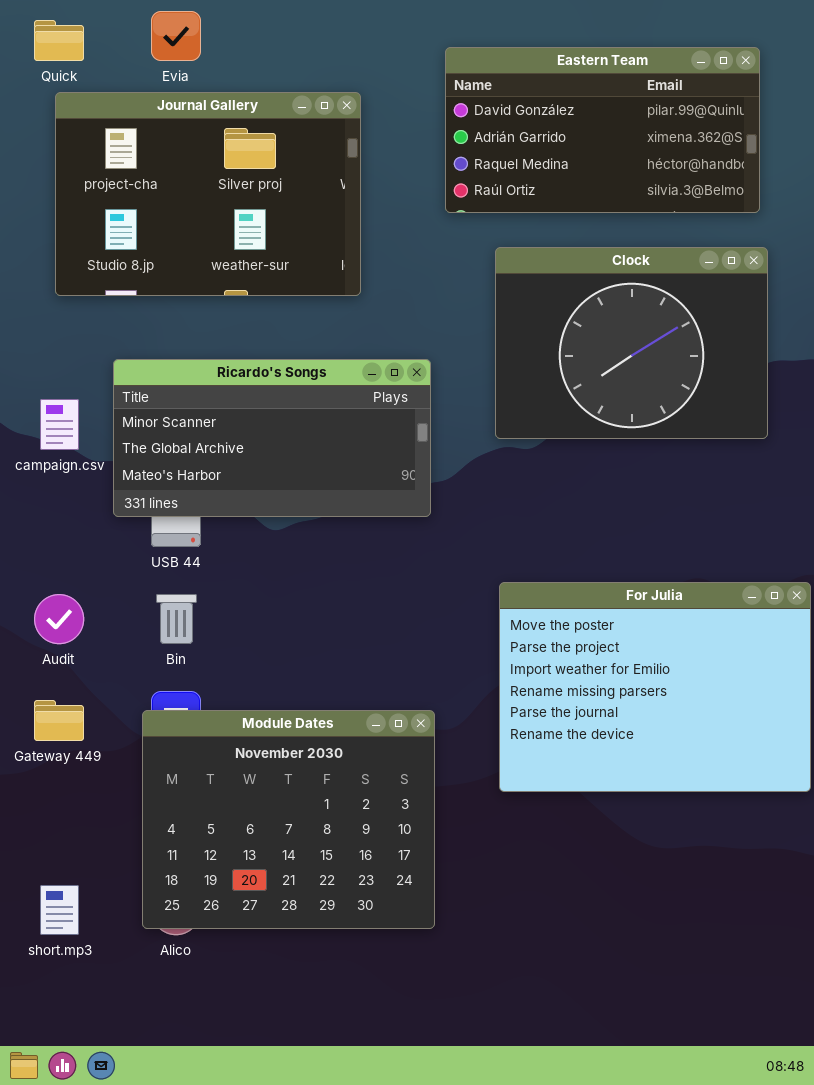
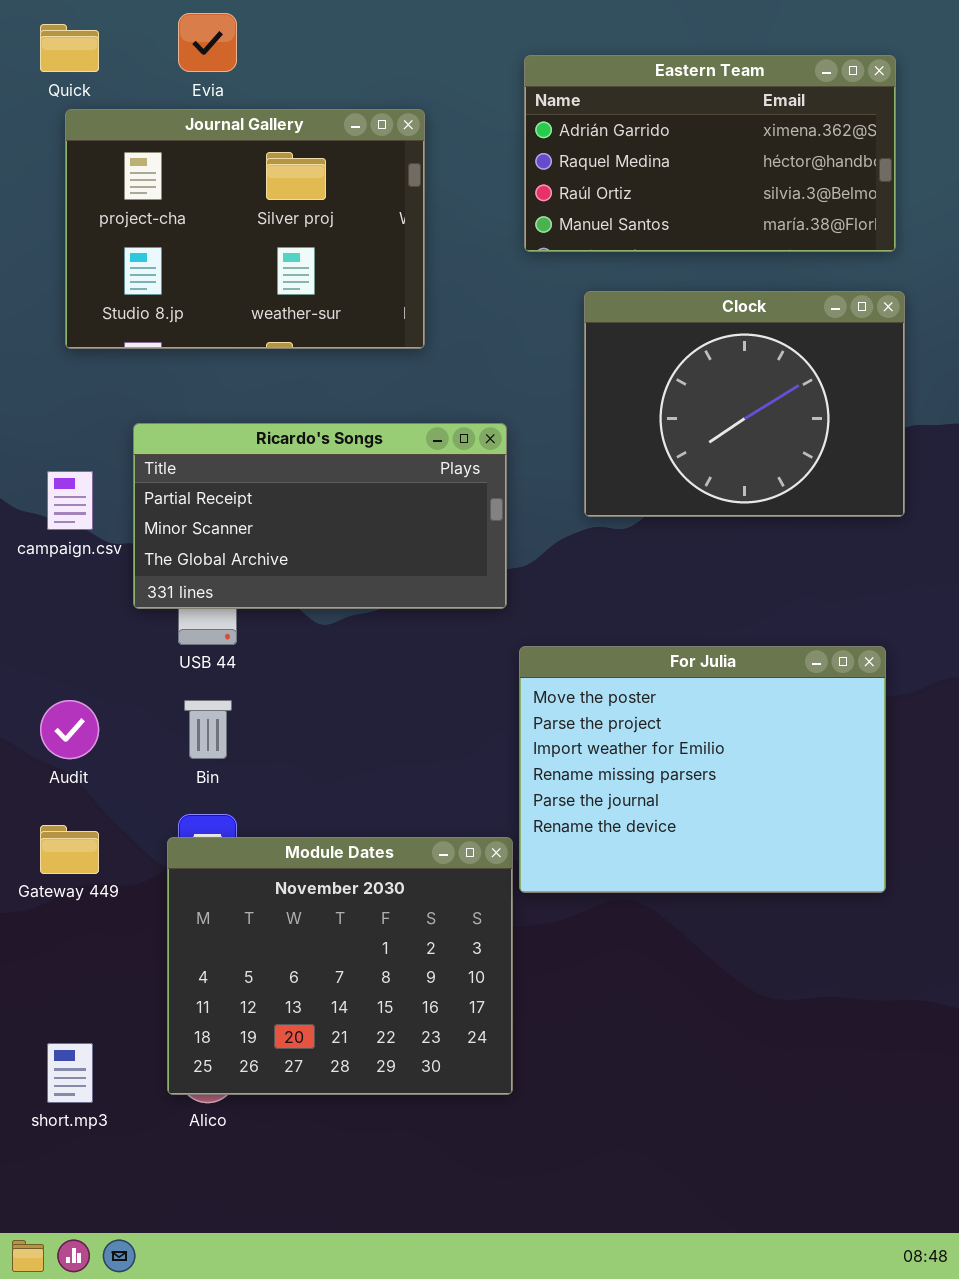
Eastern Team: [445,47,760,213] -> [524,55,896,252], scrolled down 1 row
Ricardo's Songs: [113,359,431,517] -> [133,423,507,609], scrolled up 1 row
For Julia: [499,582,811,792] -> [519,646,886,893], moved

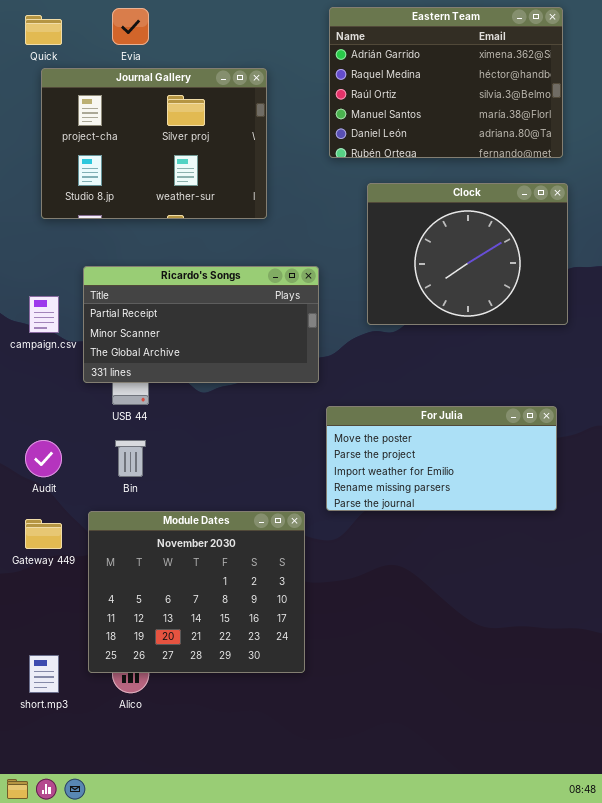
Eastern Team: [524,55,896,252] -> [329,7,563,158], resized
For Julia: [519,646,886,893] -> [326,406,557,511], resized
Module Dates: [167,837,513,1095] -> [88,511,305,673], moved

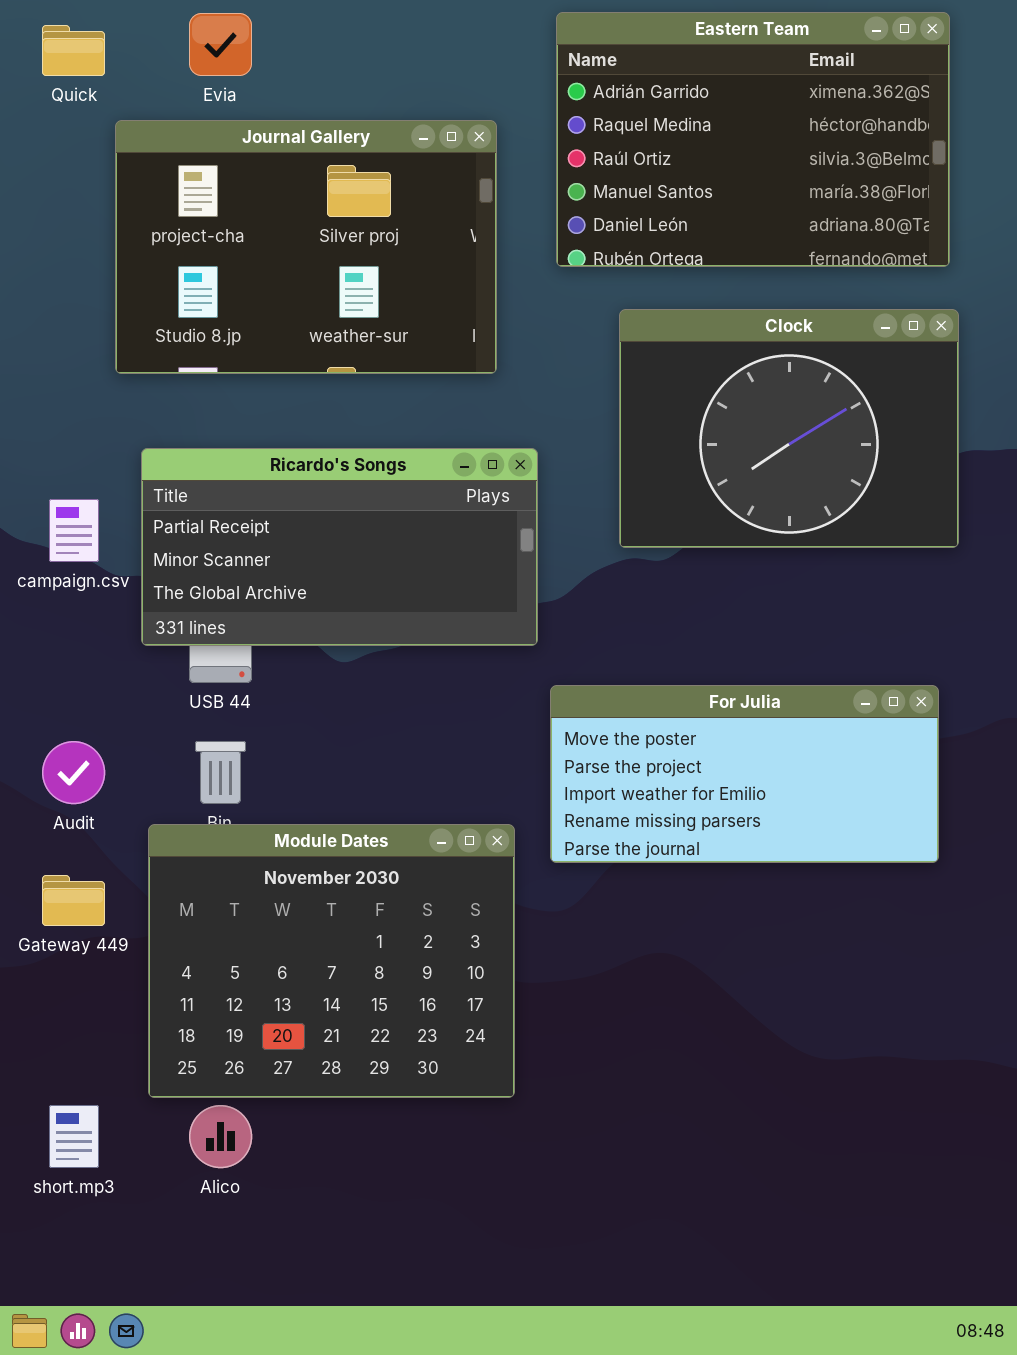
Journal Gallery: [41,68,267,219] -> [115,120,497,374], moved
Module Dates: [88,511,305,673] -> [148,824,515,1098], moved

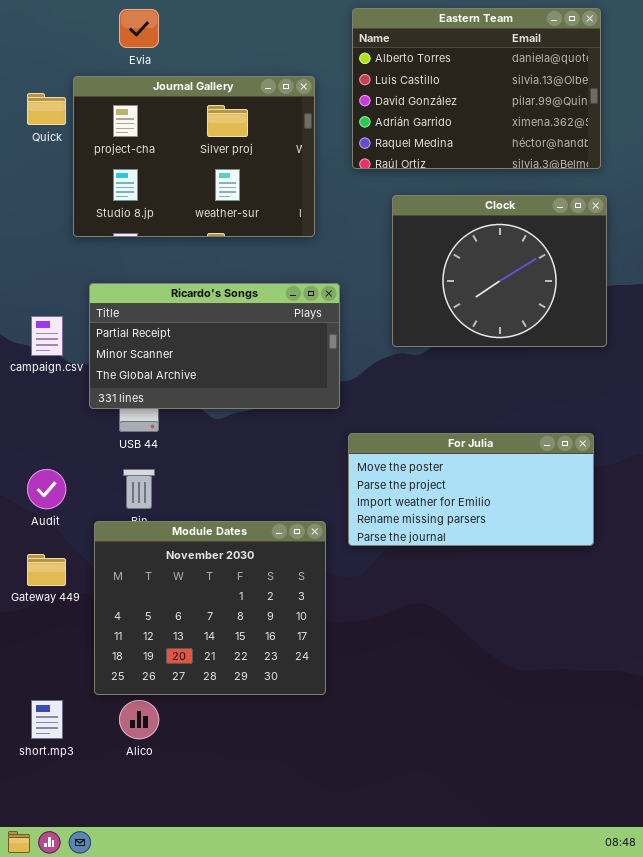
Eastern Team: [556,12,950,267] -> [352,8,601,169], scrolled up 3 rows
Quick: [42,25,105,76] -> [27,93,66,125], moved

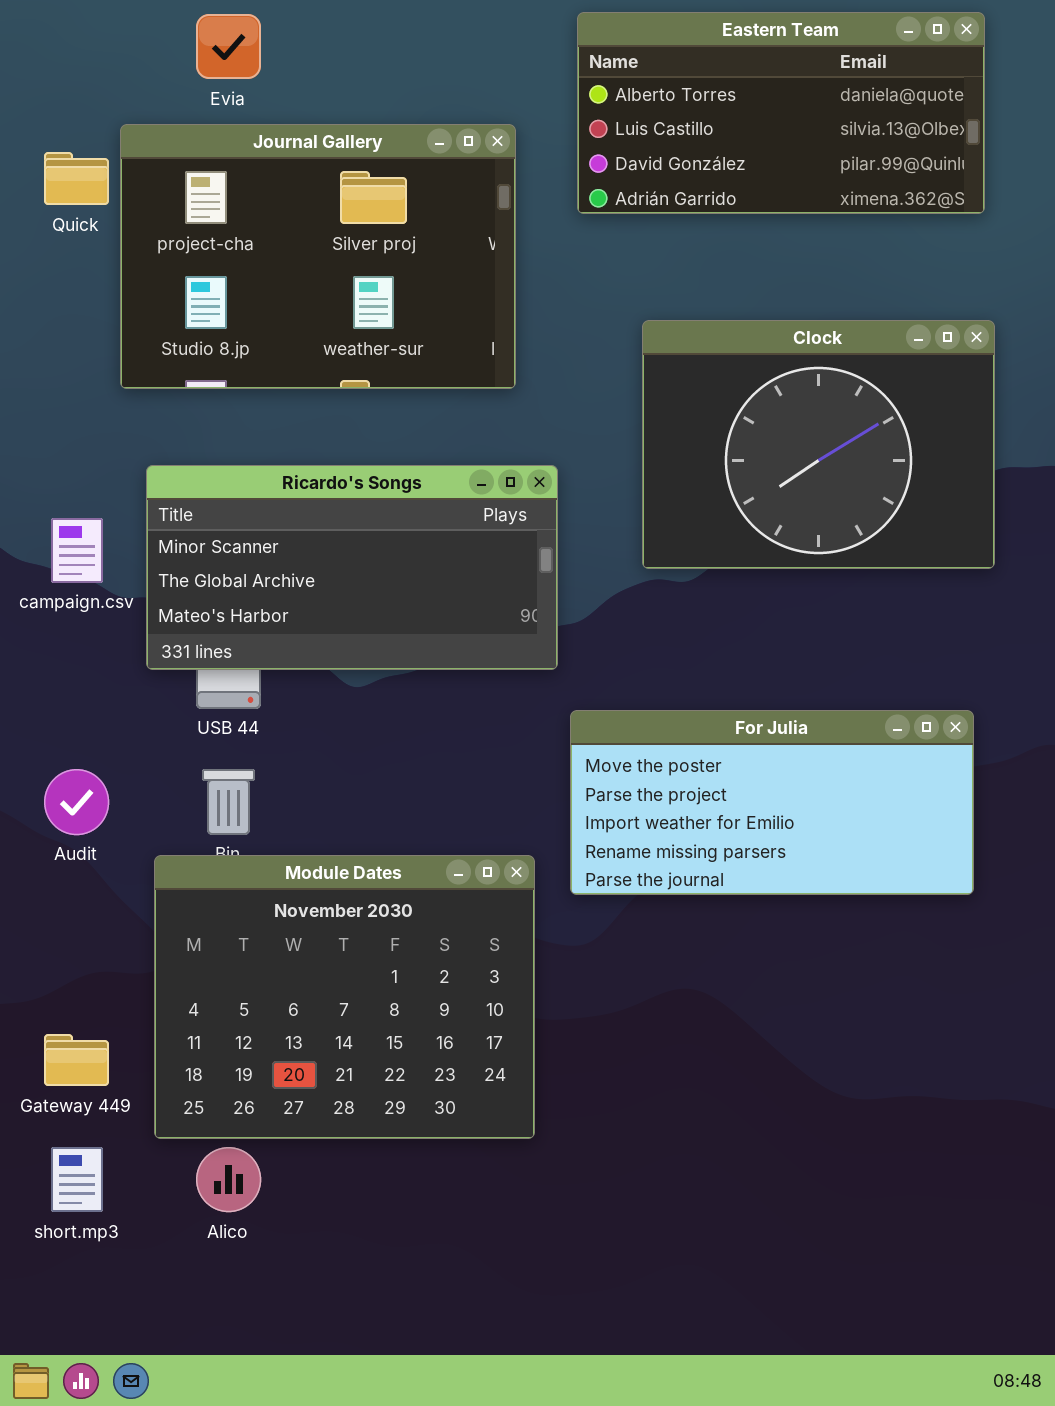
Eastern Team: [352,8,601,169] -> [577,12,985,214], resized
Ricardo's Songs: [89,283,340,409] -> [146,465,558,670], scrolled down 1 row
Gateway 449: [27,554,66,586] -> [44,1034,109,1086], moved

